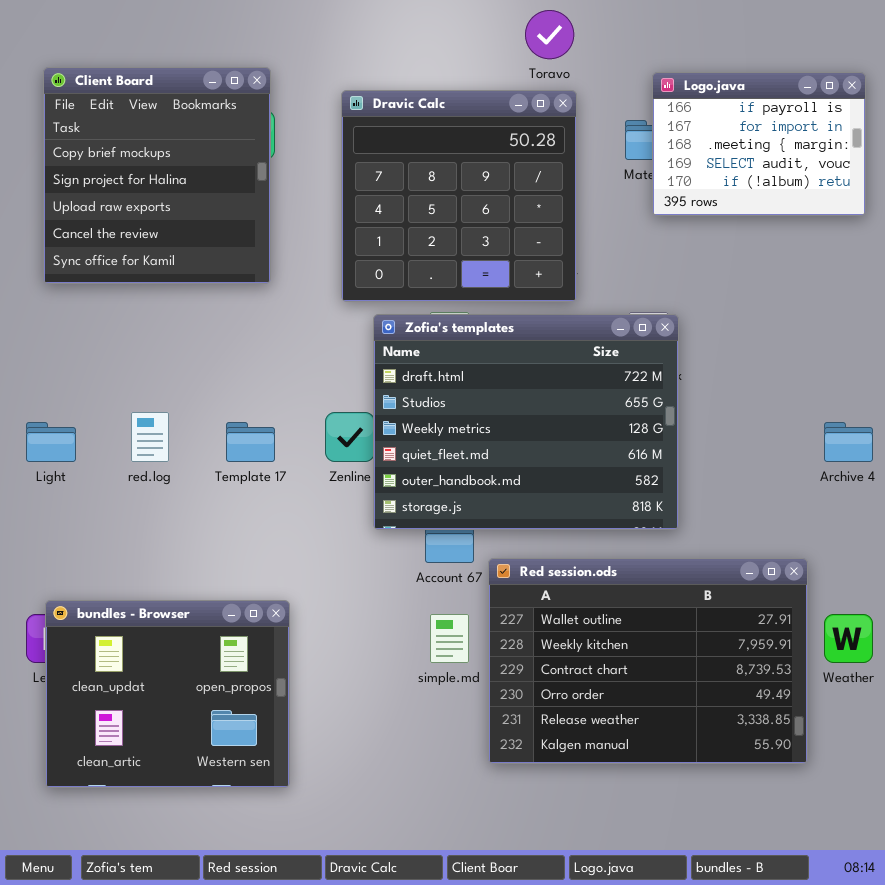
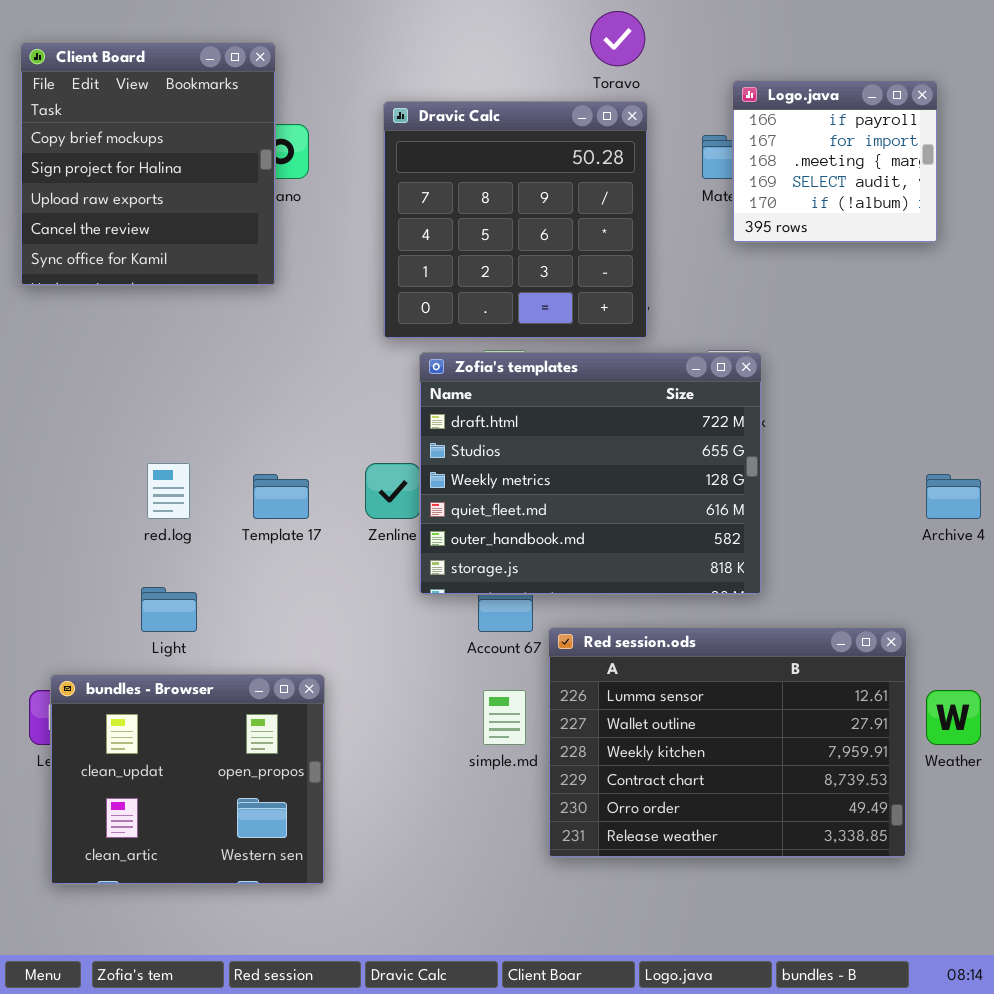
Client Board: [43,67,271,284] -> [20,42,276,286], moved
Logo.java: [652,72,866,216] -> [732,80,938,243], resized
Light: [26,422,76,462] -> [141,587,197,632], moved
Red session.ods: [488,558,808,764] -> [548,627,907,858], scrolled up 1 row

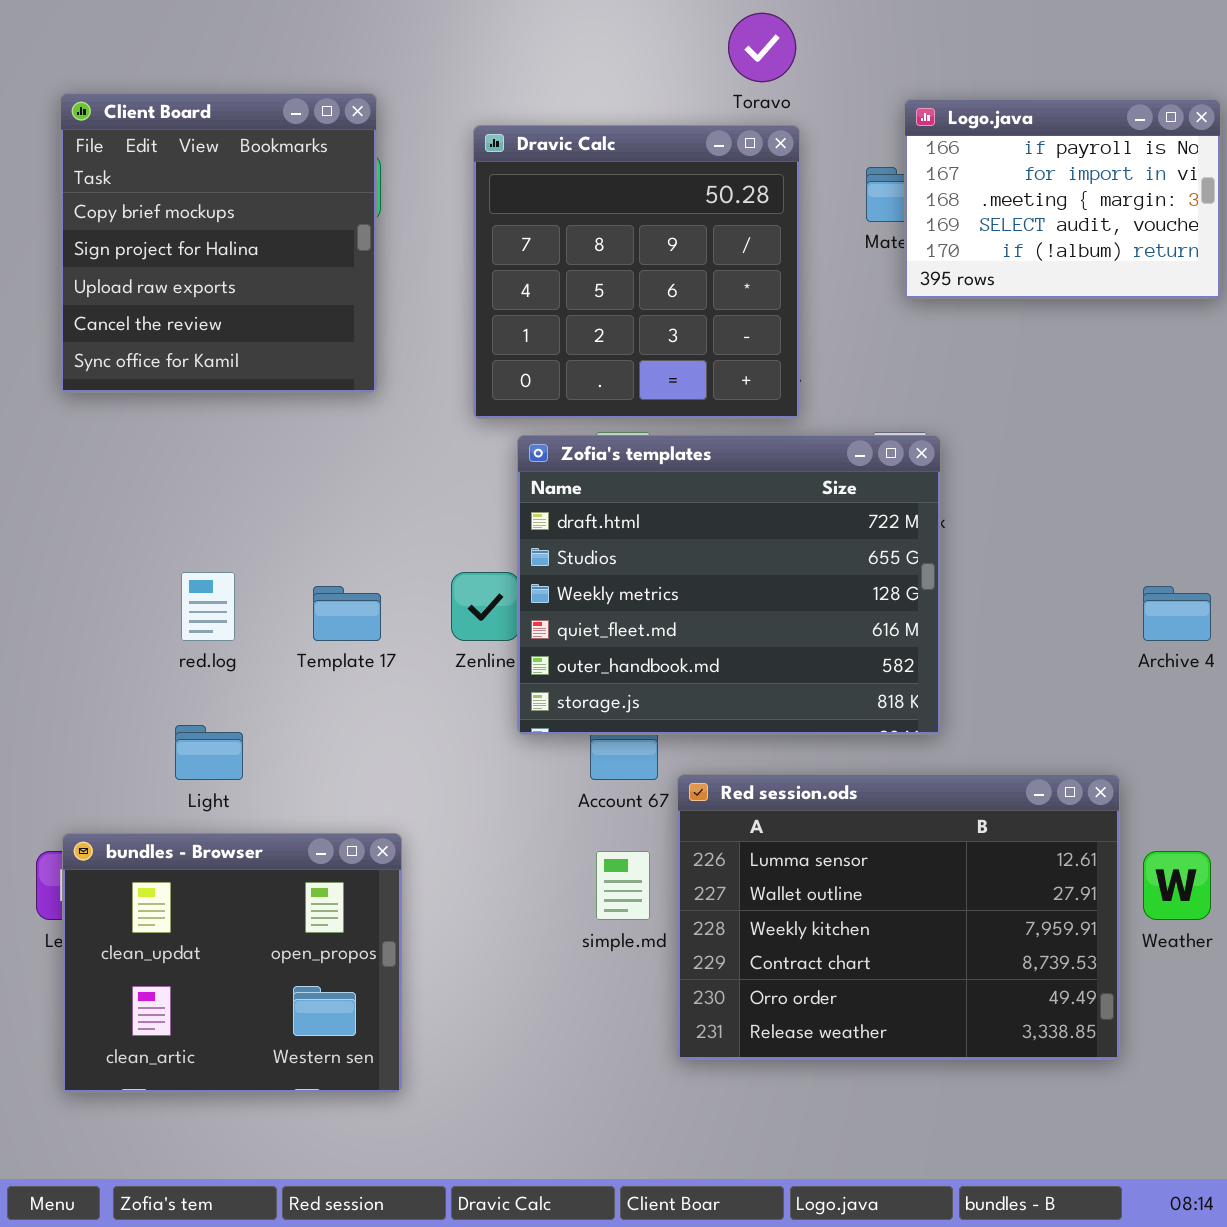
Client Board: [20,42,276,286] -> [60,93,377,393], moved
Logo.java: [732,80,938,243] -> [904,99,1221,299], resized

